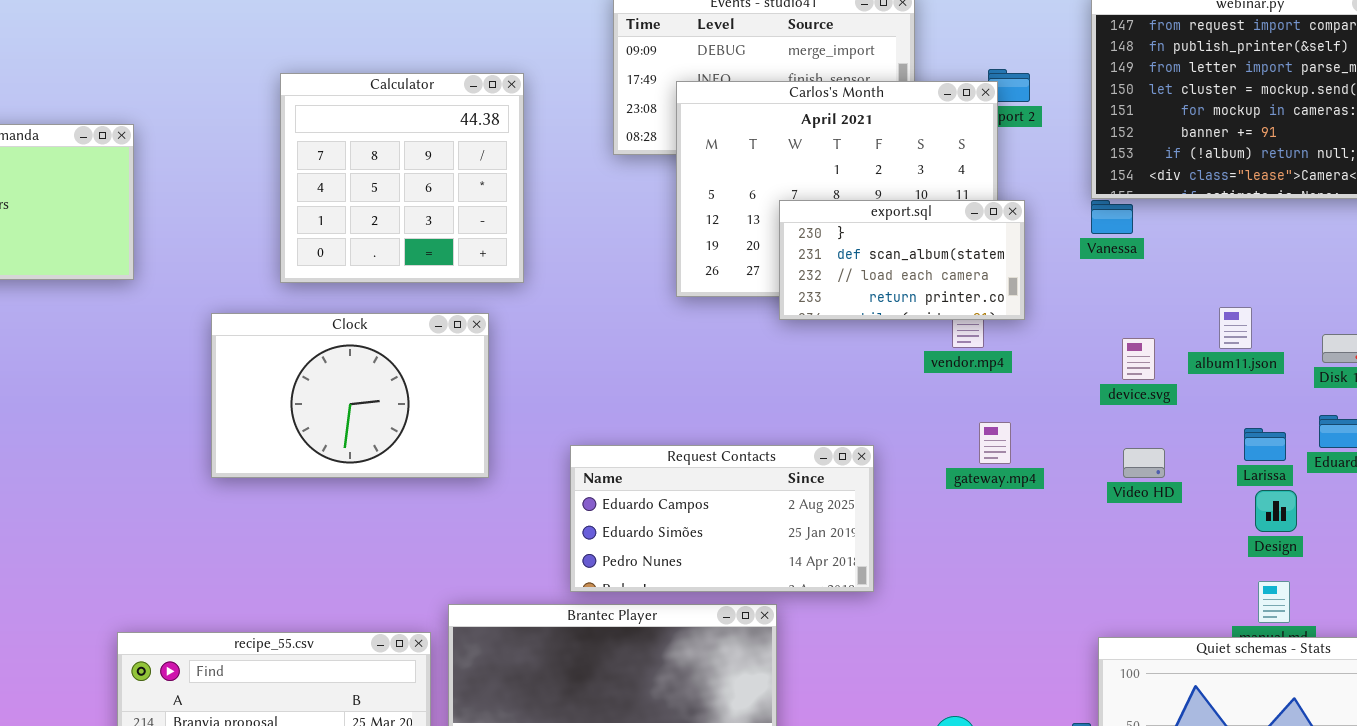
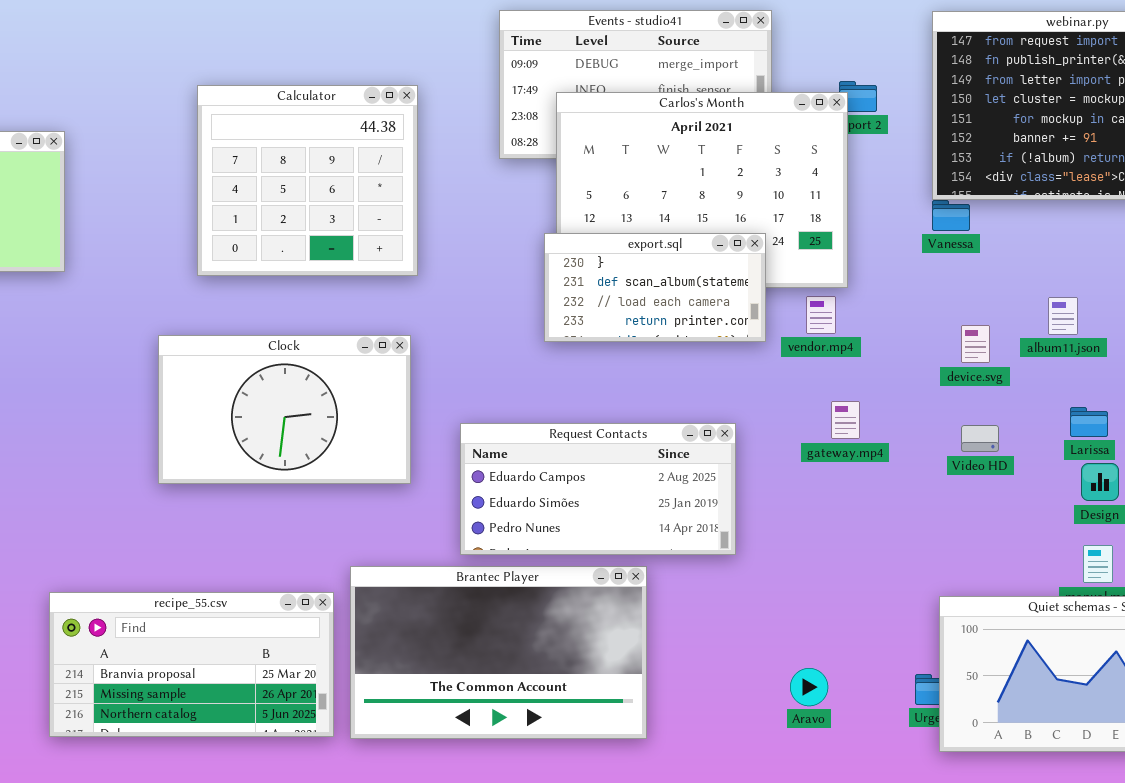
export.sql: [779,200,1025,320] -> [544,233,766,342], moved
Clock: [211,313,489,478] -> [158,335,411,484], moved

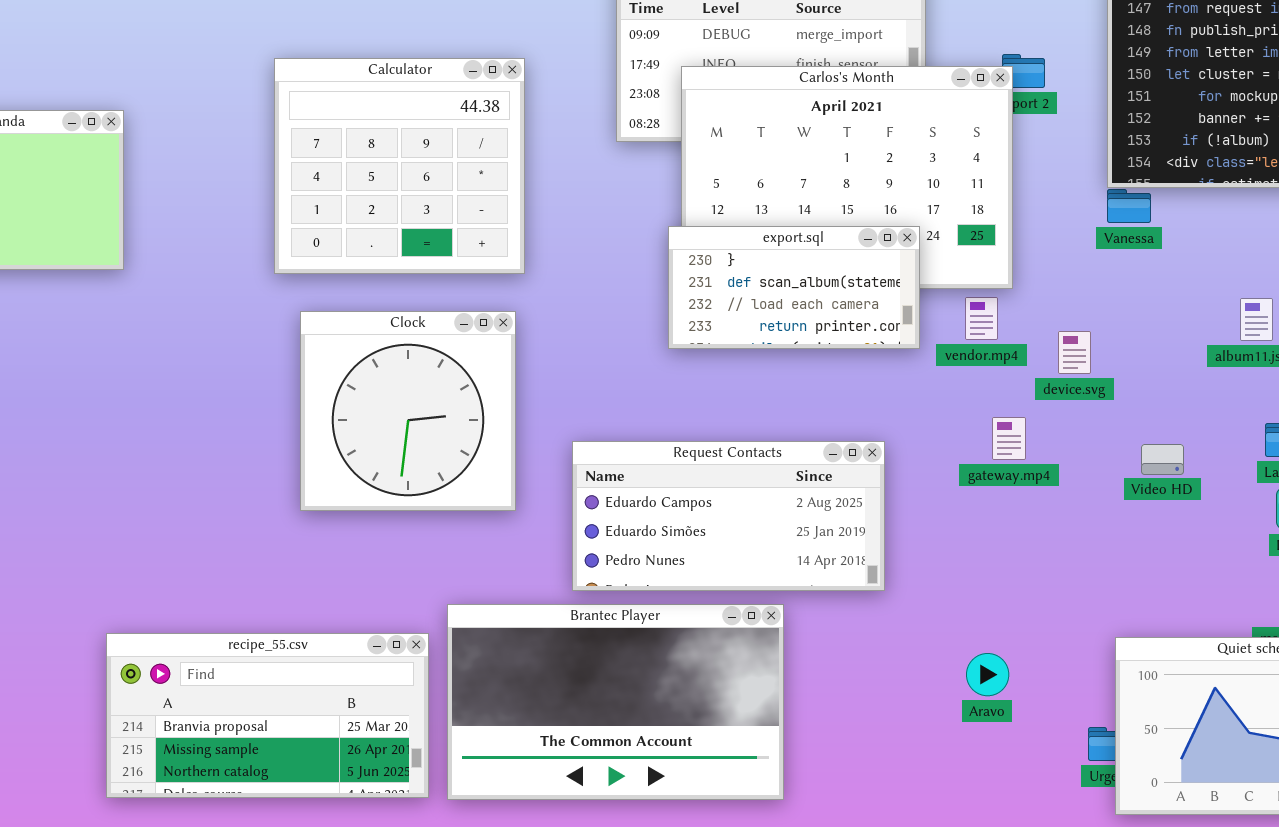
device.svg: [961,325,990,363] -> [1058,331,1091,374], moved
Clock: [158,335,411,484] -> [300,311,516,511], resized
Aravo: [790,668,828,706] -> [966,653,1009,696], moved

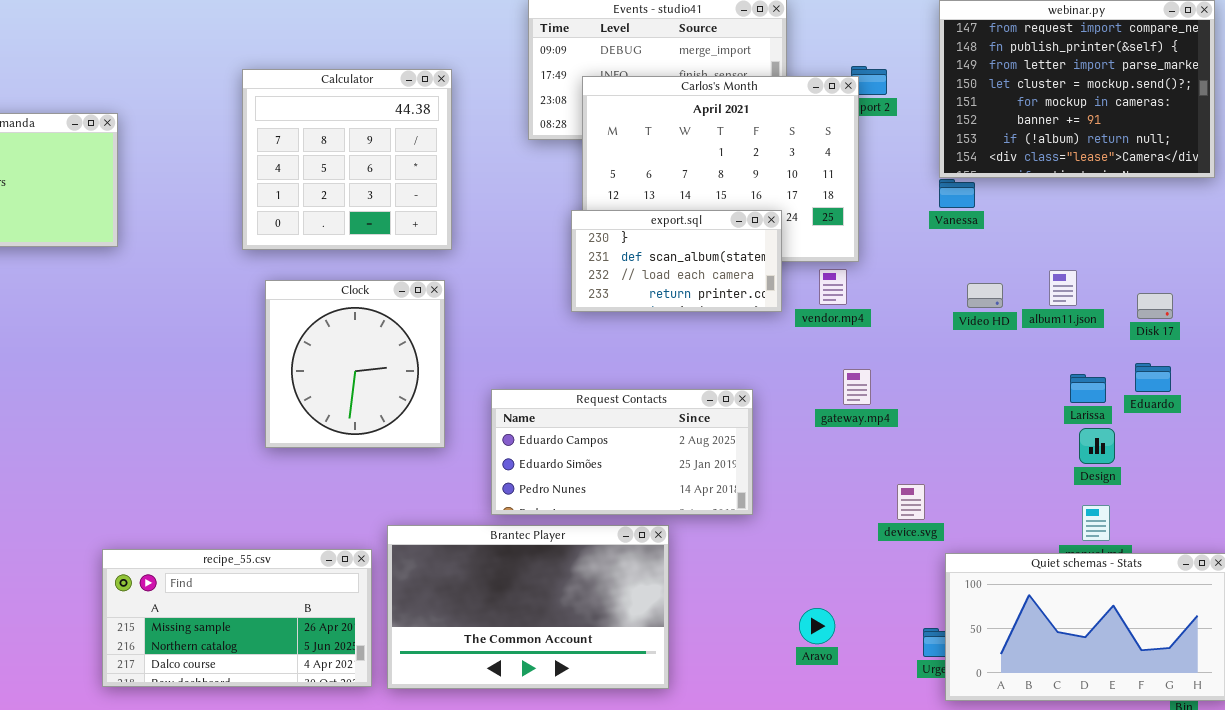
device.svg: [1058,331,1091,374] -> [897,484,925,520], moved
Video HD: [1141,444,1184,475] -> [967,283,1003,308], moved
recipe_55.csv: [106,633,429,798] -> [102,549,372,687], scrolled down 1 row
Aravo: [966,653,1009,696] -> [799,608,835,644], moved

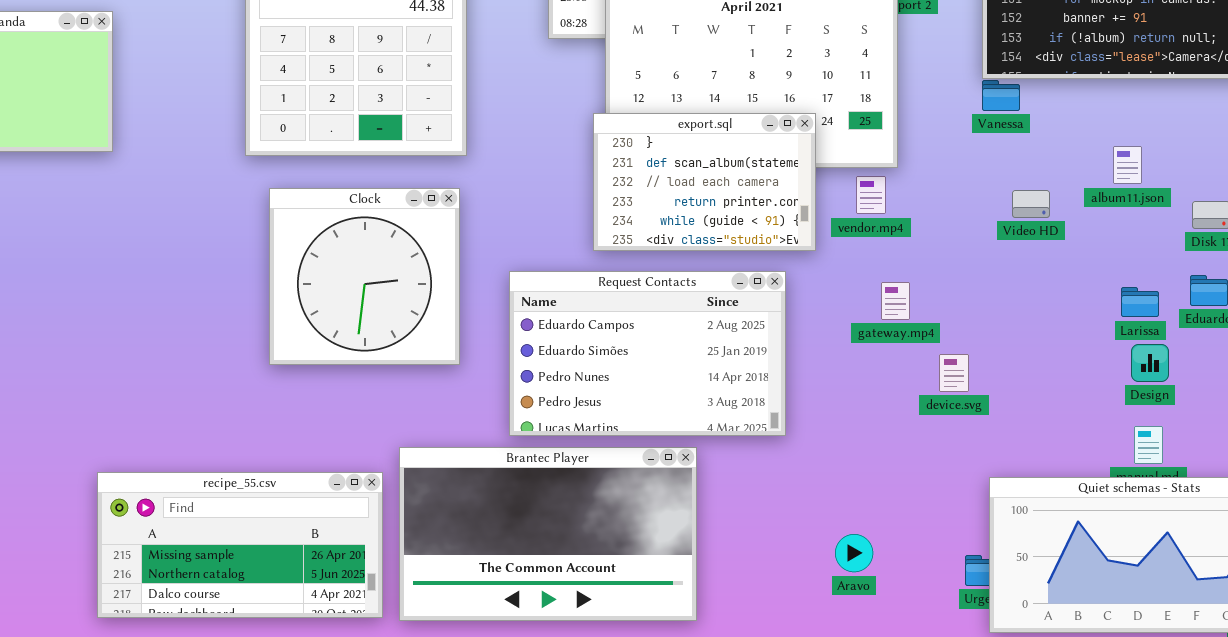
export.sql: [571,210,782,312] -> [593,113,816,251], resized
album11.json: [1049,270,1077,306] -> [1113,146,1142,184], moved
Request Contacts: [491,389,753,515] -> [509,271,786,436], resized
device.svg: [897,484,925,520] -> [939,354,969,392], moved

